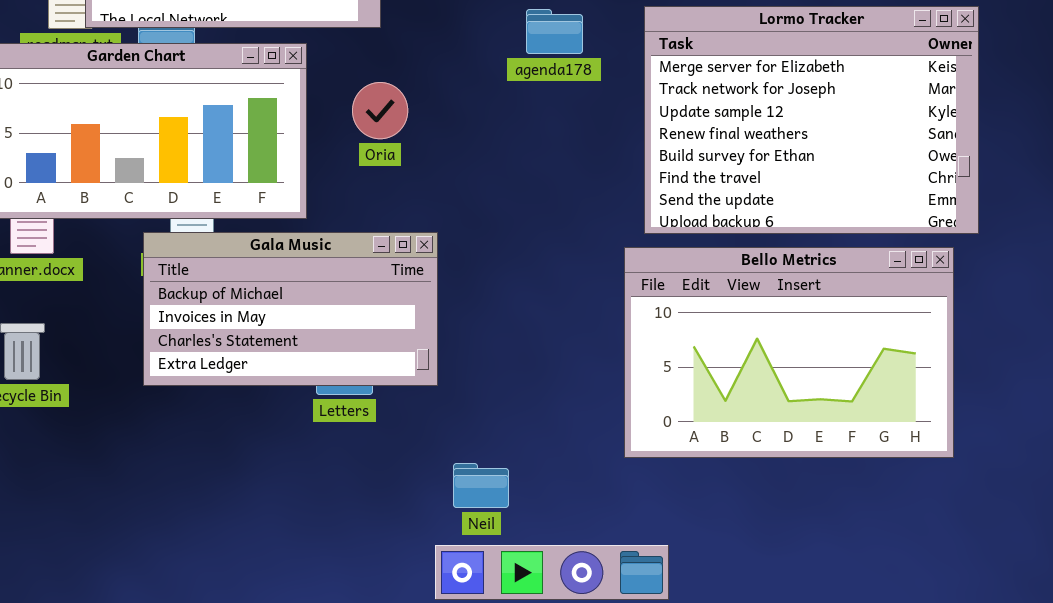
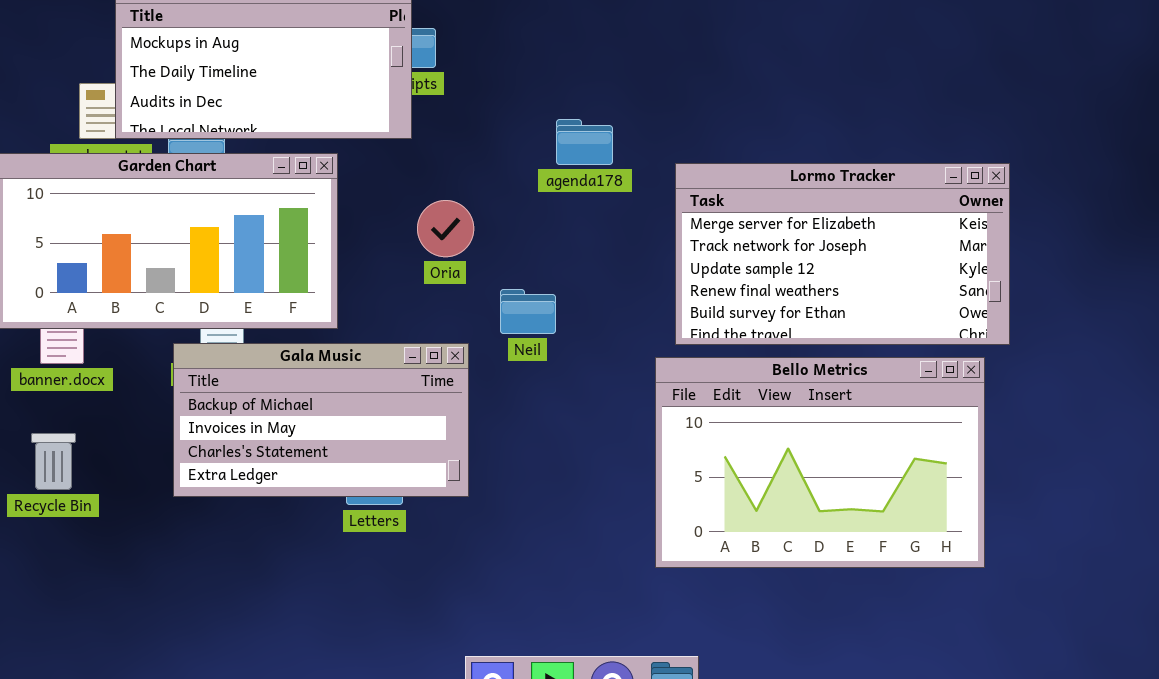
Lormo Tracker: [644,6,979,234] -> [675,163,1010,345], resized
Oria: [352,82,408,139] -> [417,200,474,257], moved
Neil: [453,463,509,508] -> [500,289,556,334], moved

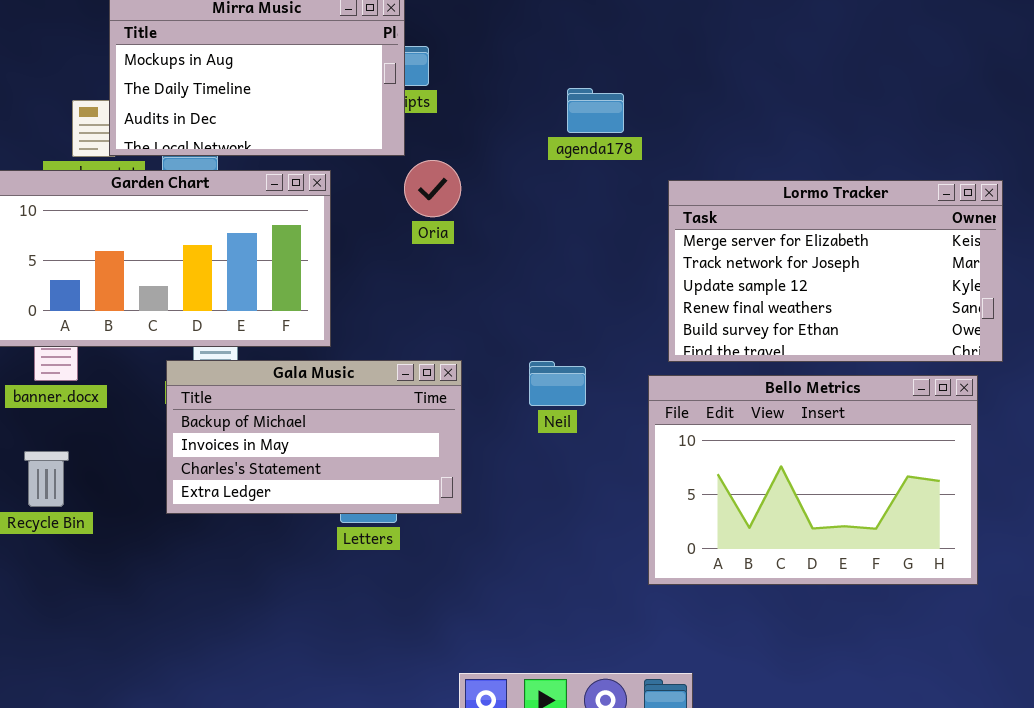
agenda178: [556,119,613,165] -> [567,88,624,133], moved
Oria: [417,200,474,257] -> [404,160,461,217], moved
Neil: [500,289,556,334] -> [529,361,586,406], moved

